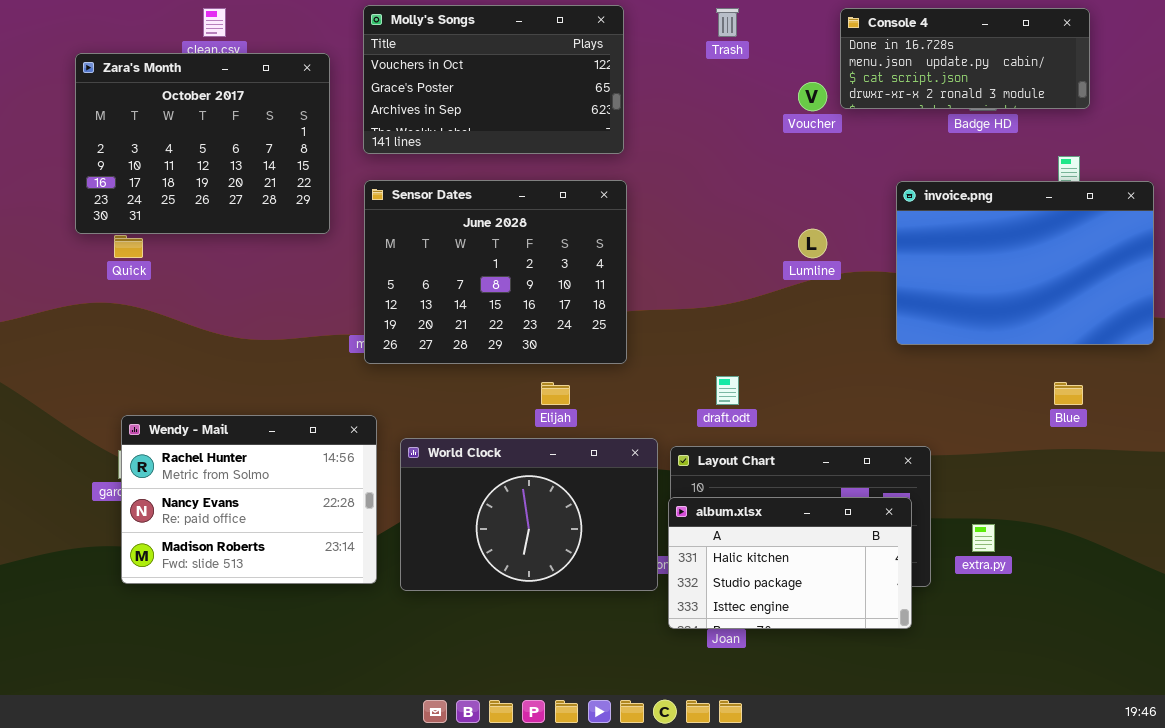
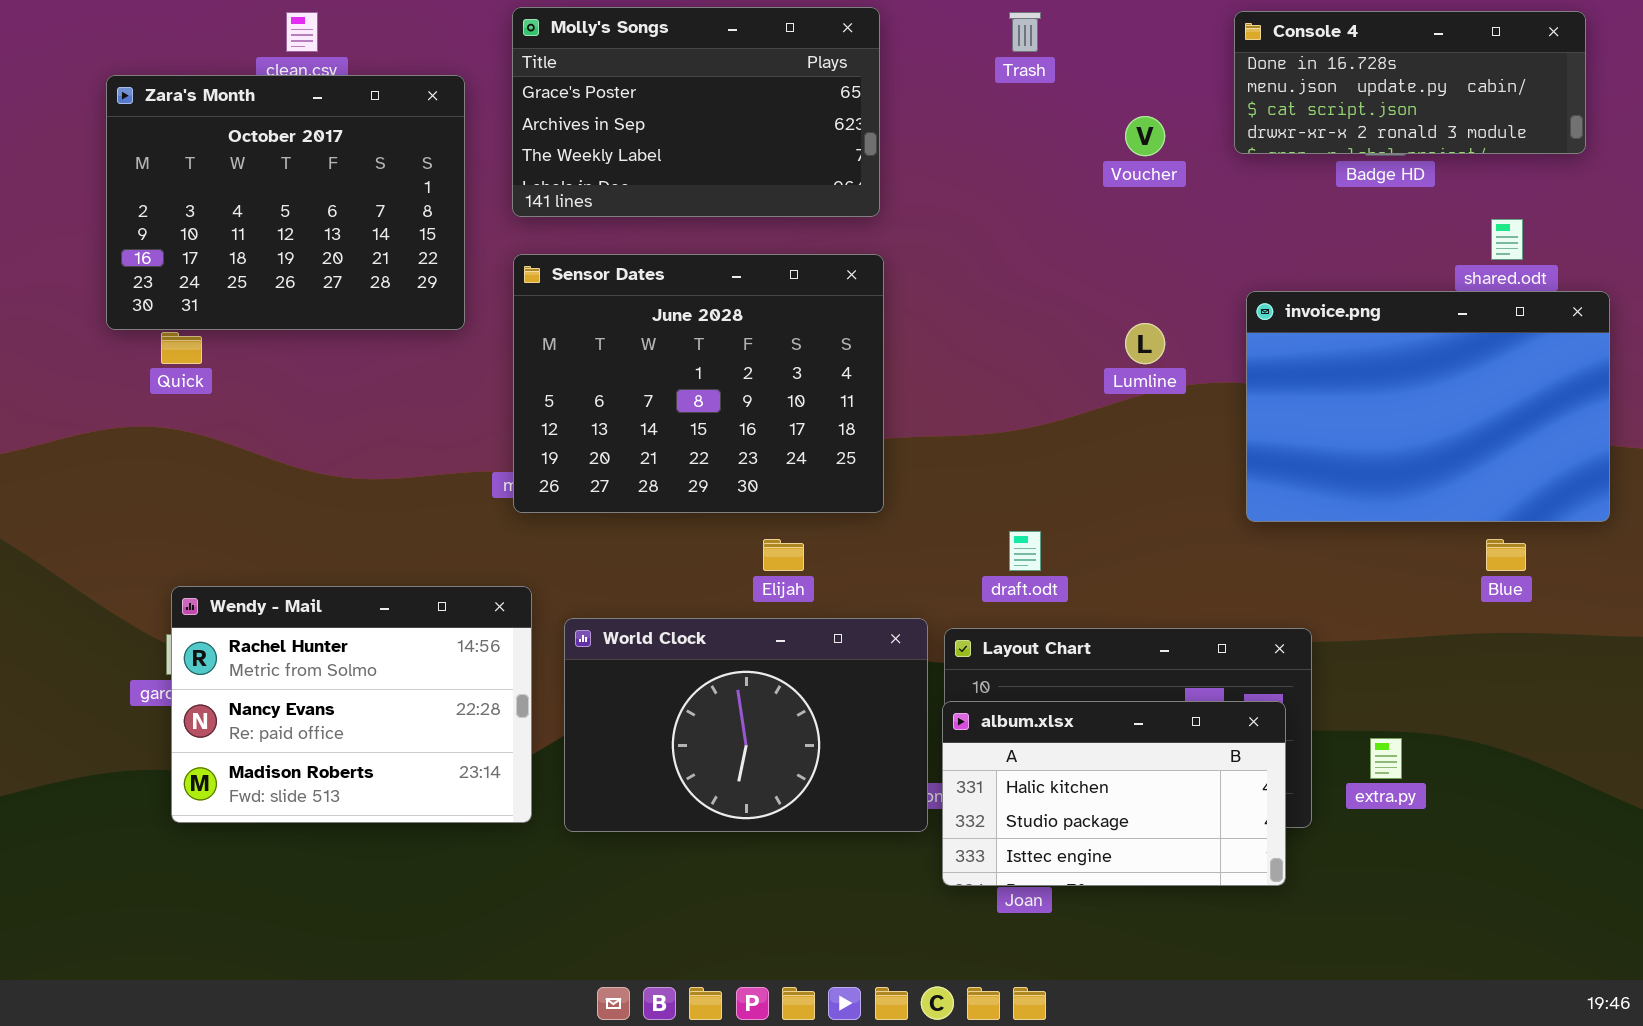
Molly's Songs: [363,5,624,154] -> [512,7,880,217], scrolled down 1 row
Console 4: [840,8,1090,109] -> [1234,11,1586,154], moved
invoice.png: [896,181,1154,345] -> [1246,291,1610,522], moved

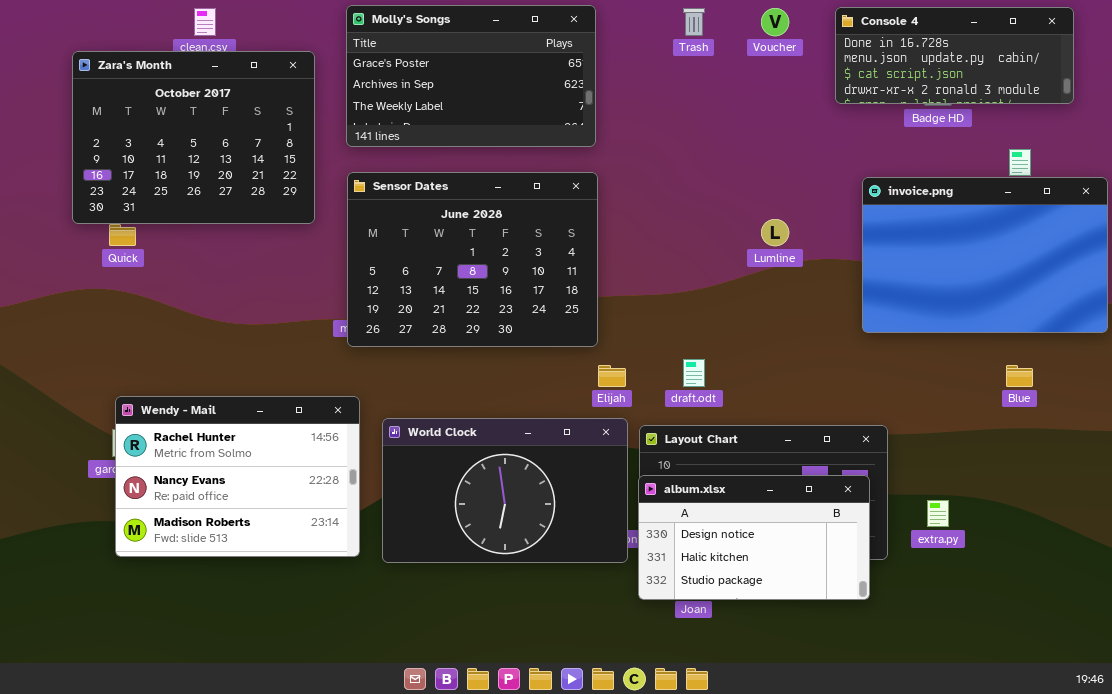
Voucher: [1125,116,1165,156] -> [761,8,789,36], moved
invoice.png: [1246,291,1610,522] -> [862,177,1108,333], moved
Elijah: [763,539,804,571] -> [598,365,626,387], moved
album.xlsx: [942,701,1286,886] -> [638,475,870,600], scrolled up 1 row

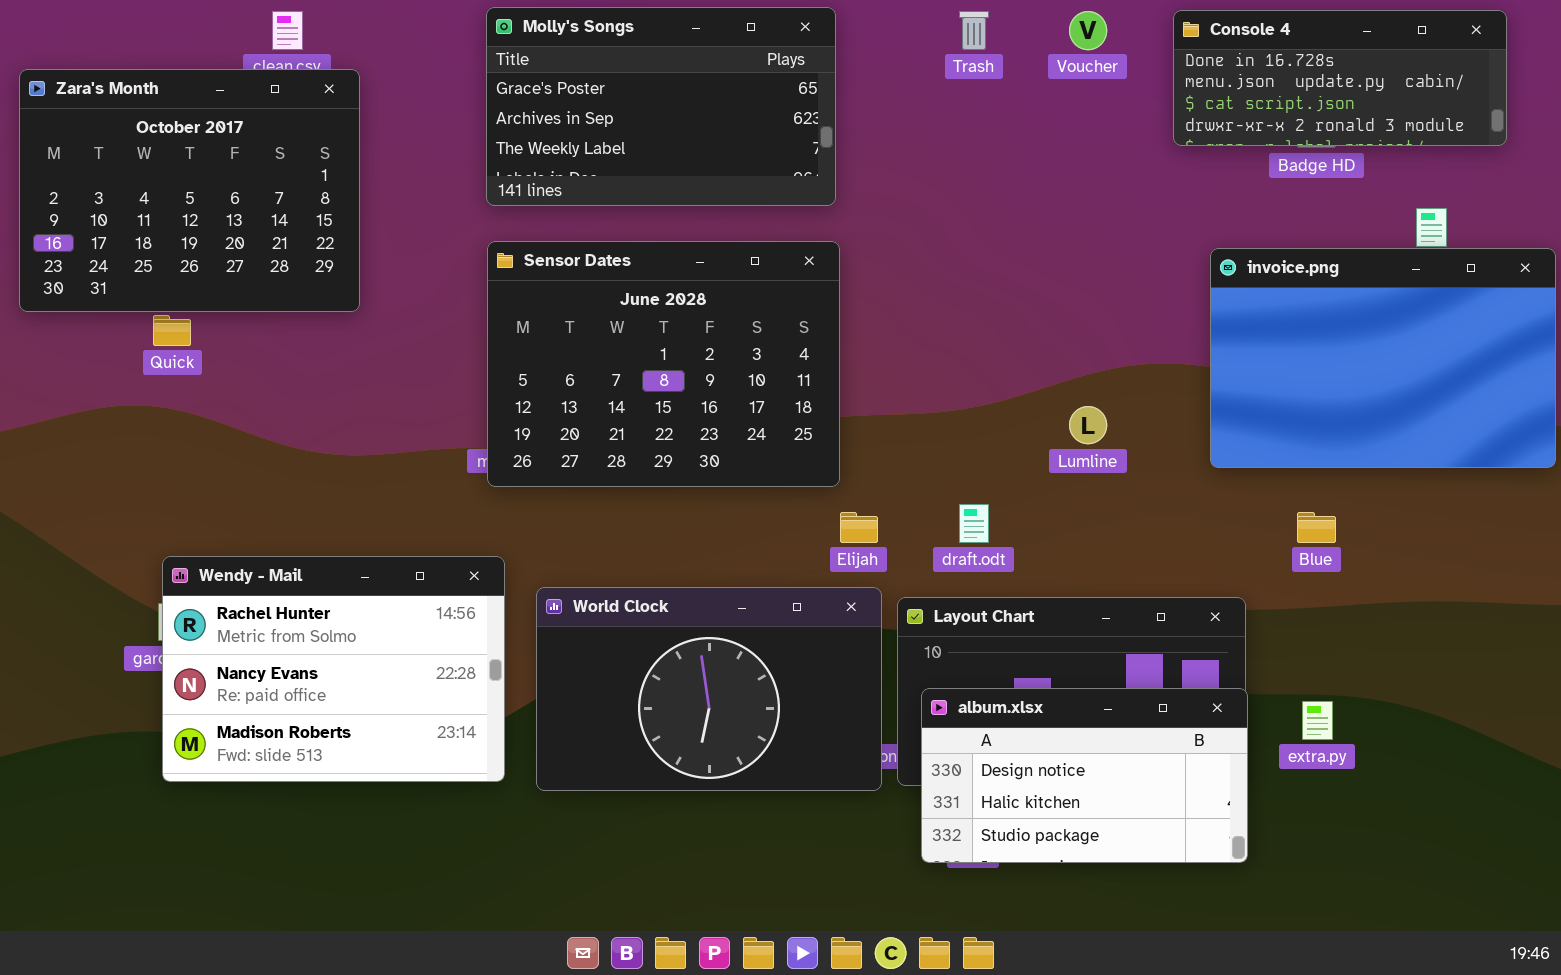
Zara's Month: [72,51,315,224] -> [19,69,360,312], moved
Lumline: [761,219,789,246] -> [1069,406,1107,444], moved
Blue: [1006,365,1033,387] -> [1297,512,1336,543], moved
album.xlsx: [638,475,870,600] -> [921,688,1248,863], moved

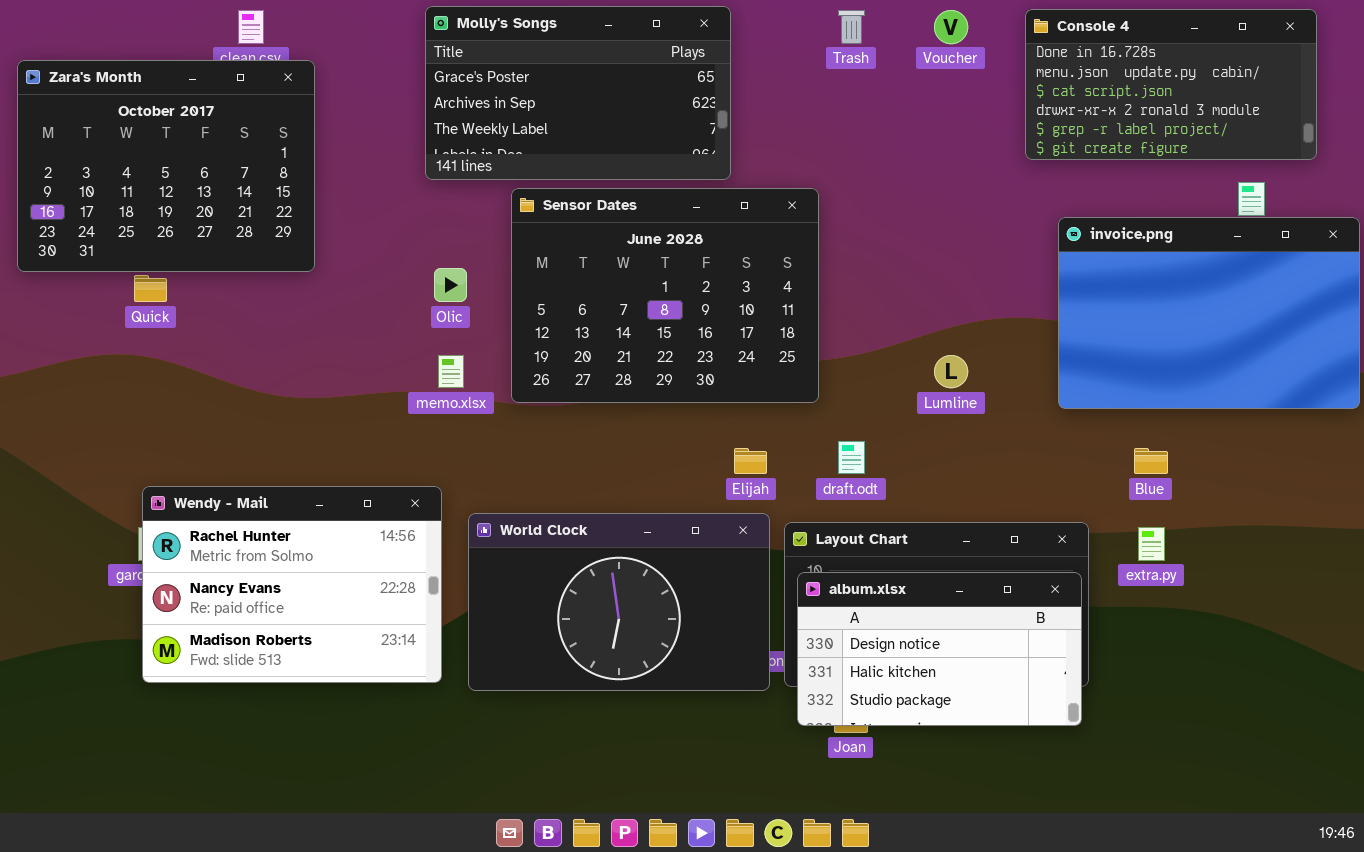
Console 4: [1173,10,1507,146] -> [1025,9,1317,160], resized
Sensor Dates: [487,241,840,487] -> [511,188,819,403], moved
album.xlsx: [921,688,1248,863] -> [797,572,1082,726], moved
extra.py: [1302,701,1333,740] -> [1138,527,1165,561], moved

